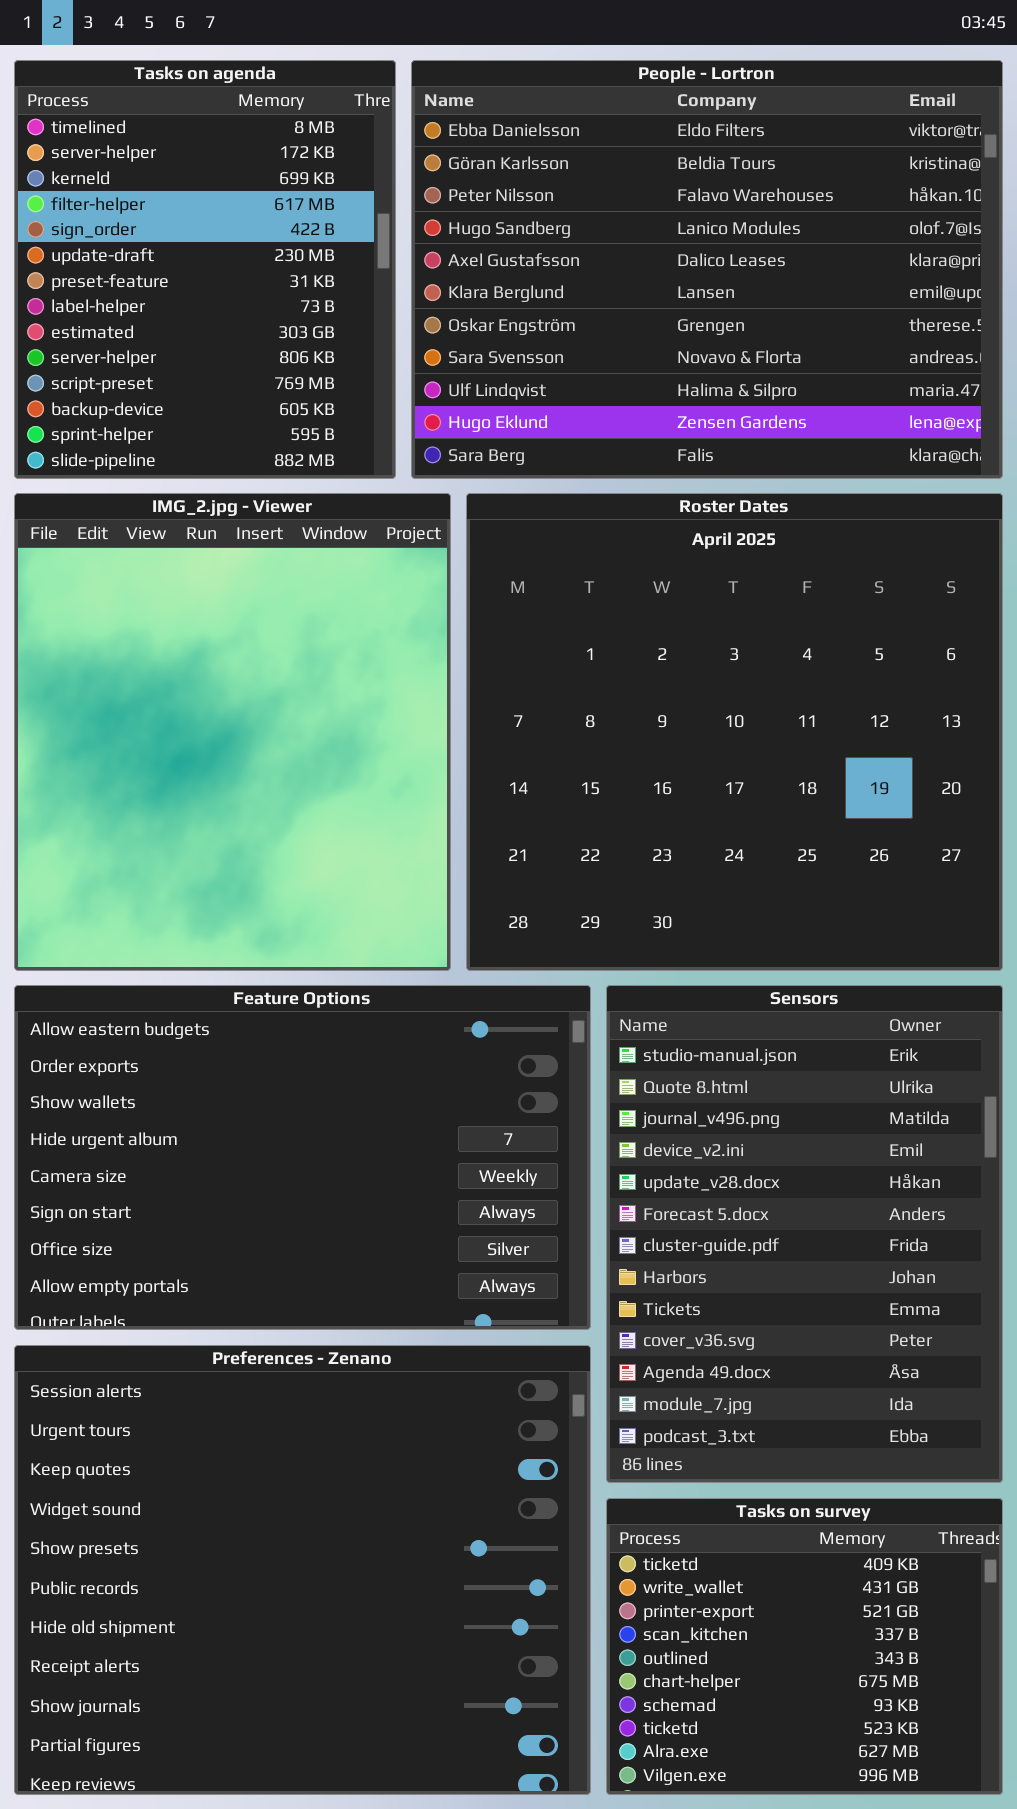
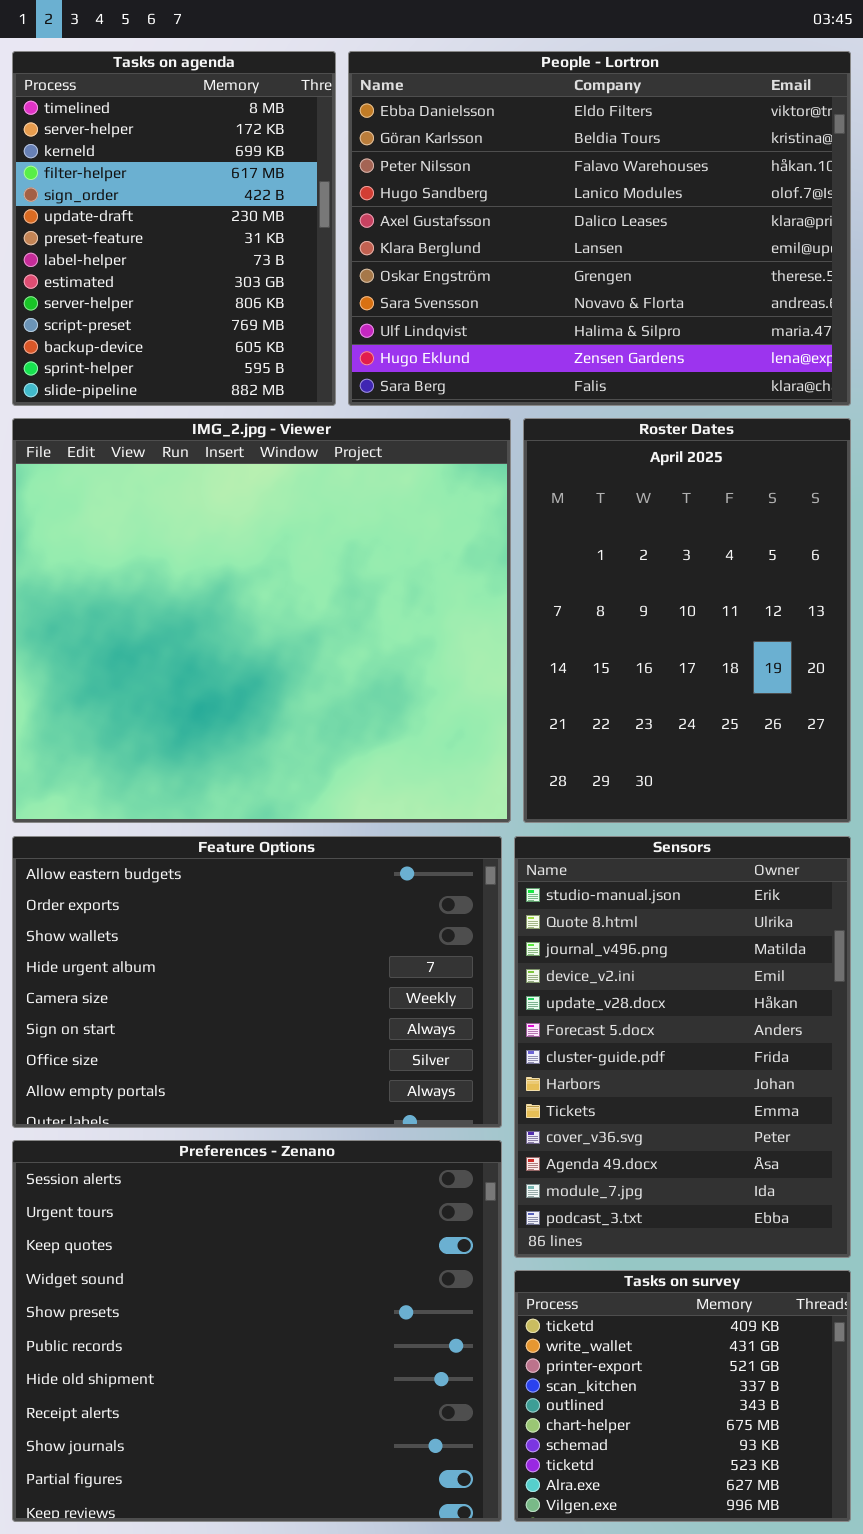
IMG_2.jpg - Viewer: [14,493,451,971] -> [12,418,511,823], resized
Roster Dates: [466,493,1003,971] -> [523,418,851,823], resized

